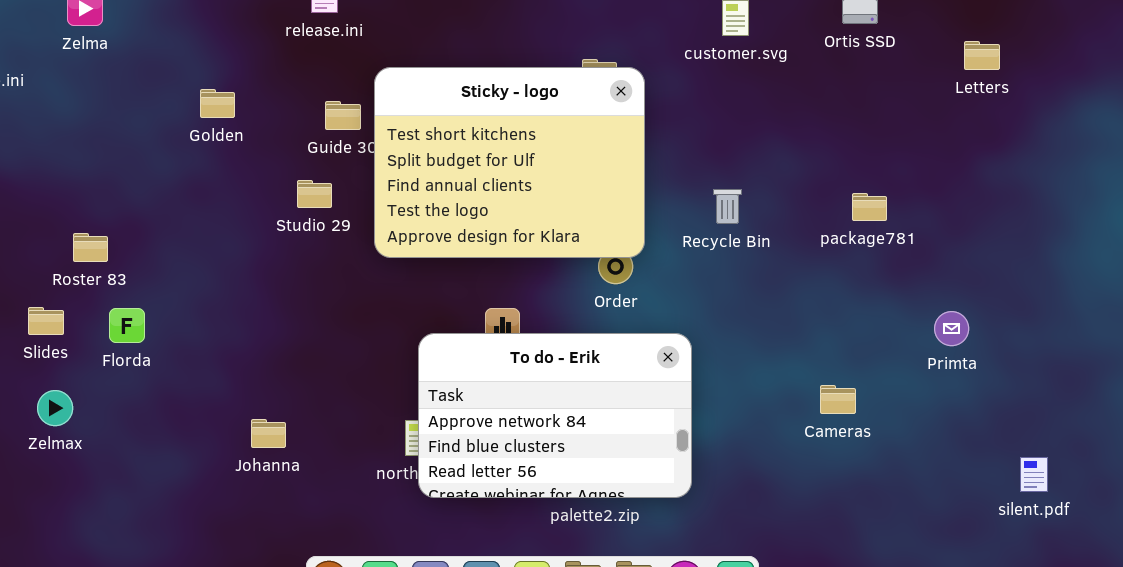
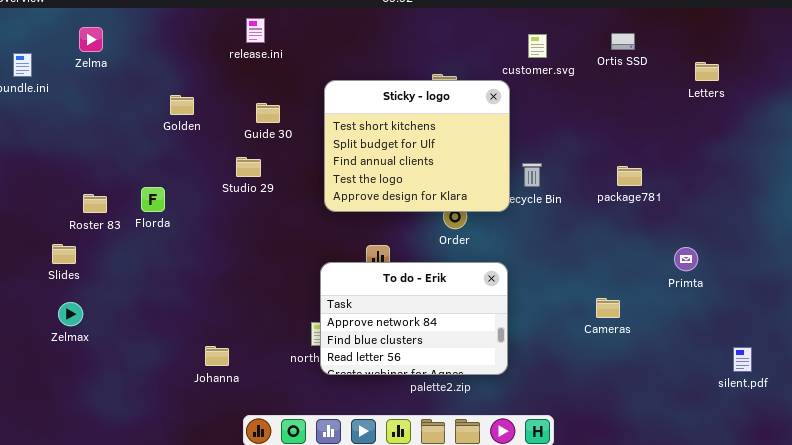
Sticky - logo: [374,67,645,258] -> [324,80,510,212], moved
Florda: [109,308,145,343] -> [141,187,165,212], moved
Johanna: [251,419,286,448] -> [205,346,229,366], moved

